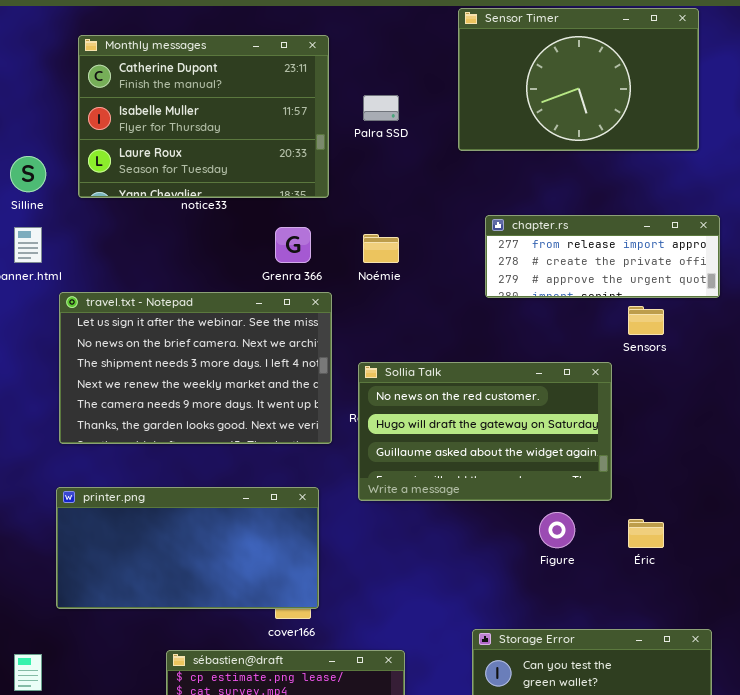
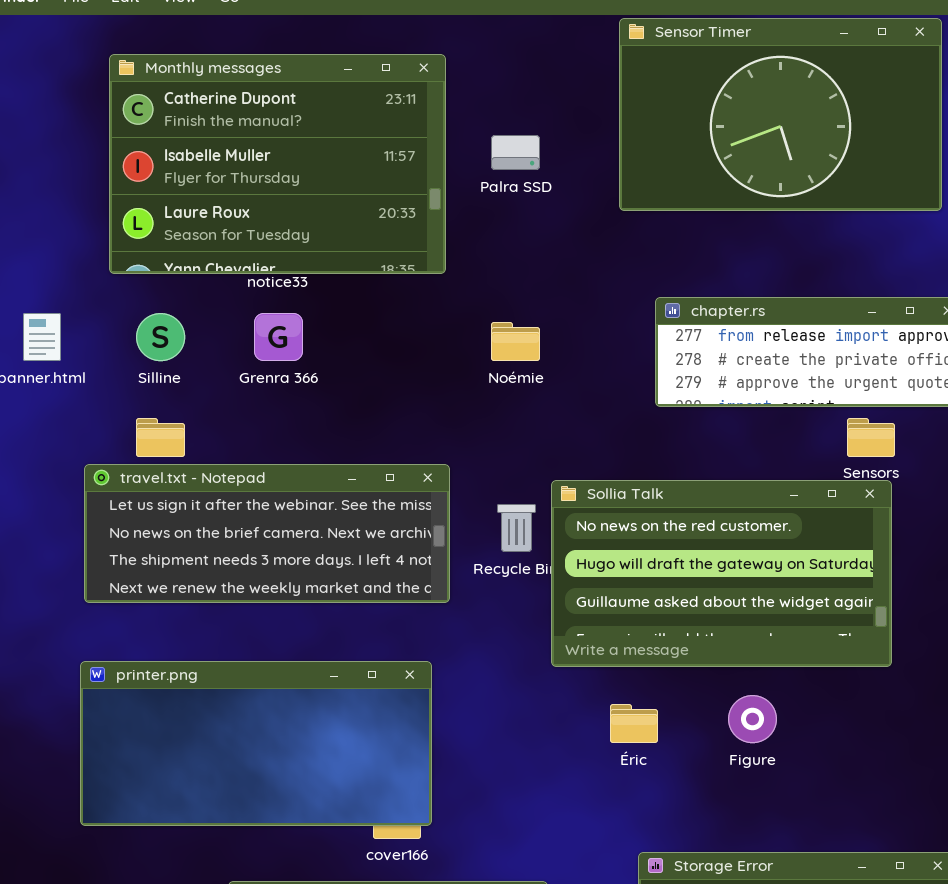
Silline: [10,156,46,192] -> [136,313,185,361], moved
Grenra 366: [275,227,311,263] -> [254,313,303,361], moved
travel.txt - Notepad: [59,292,332,444] -> [84,464,450,603], resized
Sollia Talk: [358,362,612,501] -> [551,480,892,667], moved
Éric: [628,519,664,548] -> [610,704,658,743], moved

